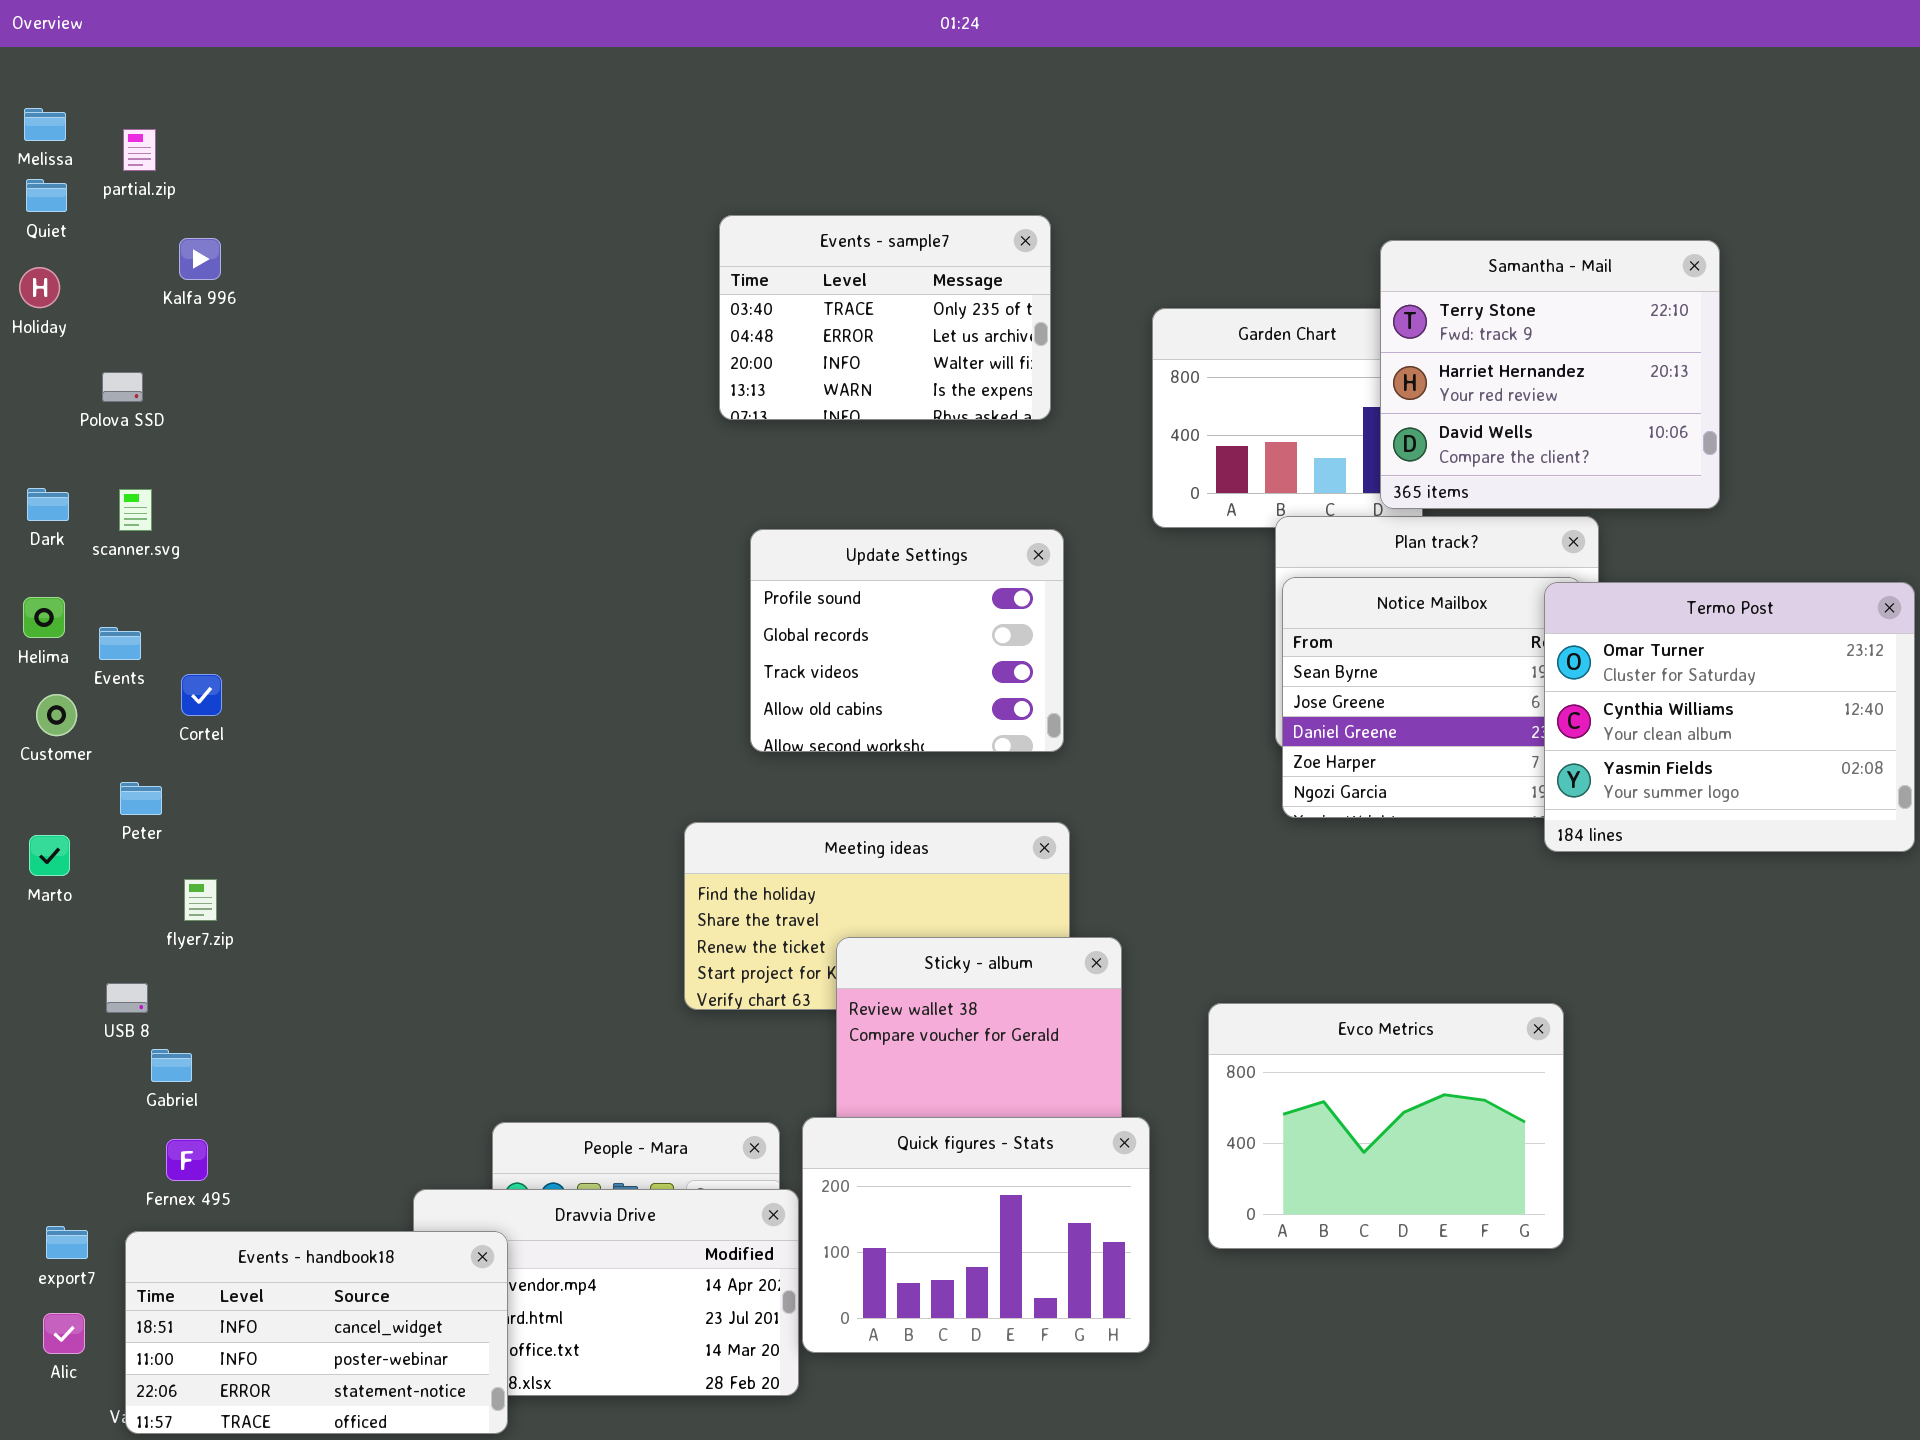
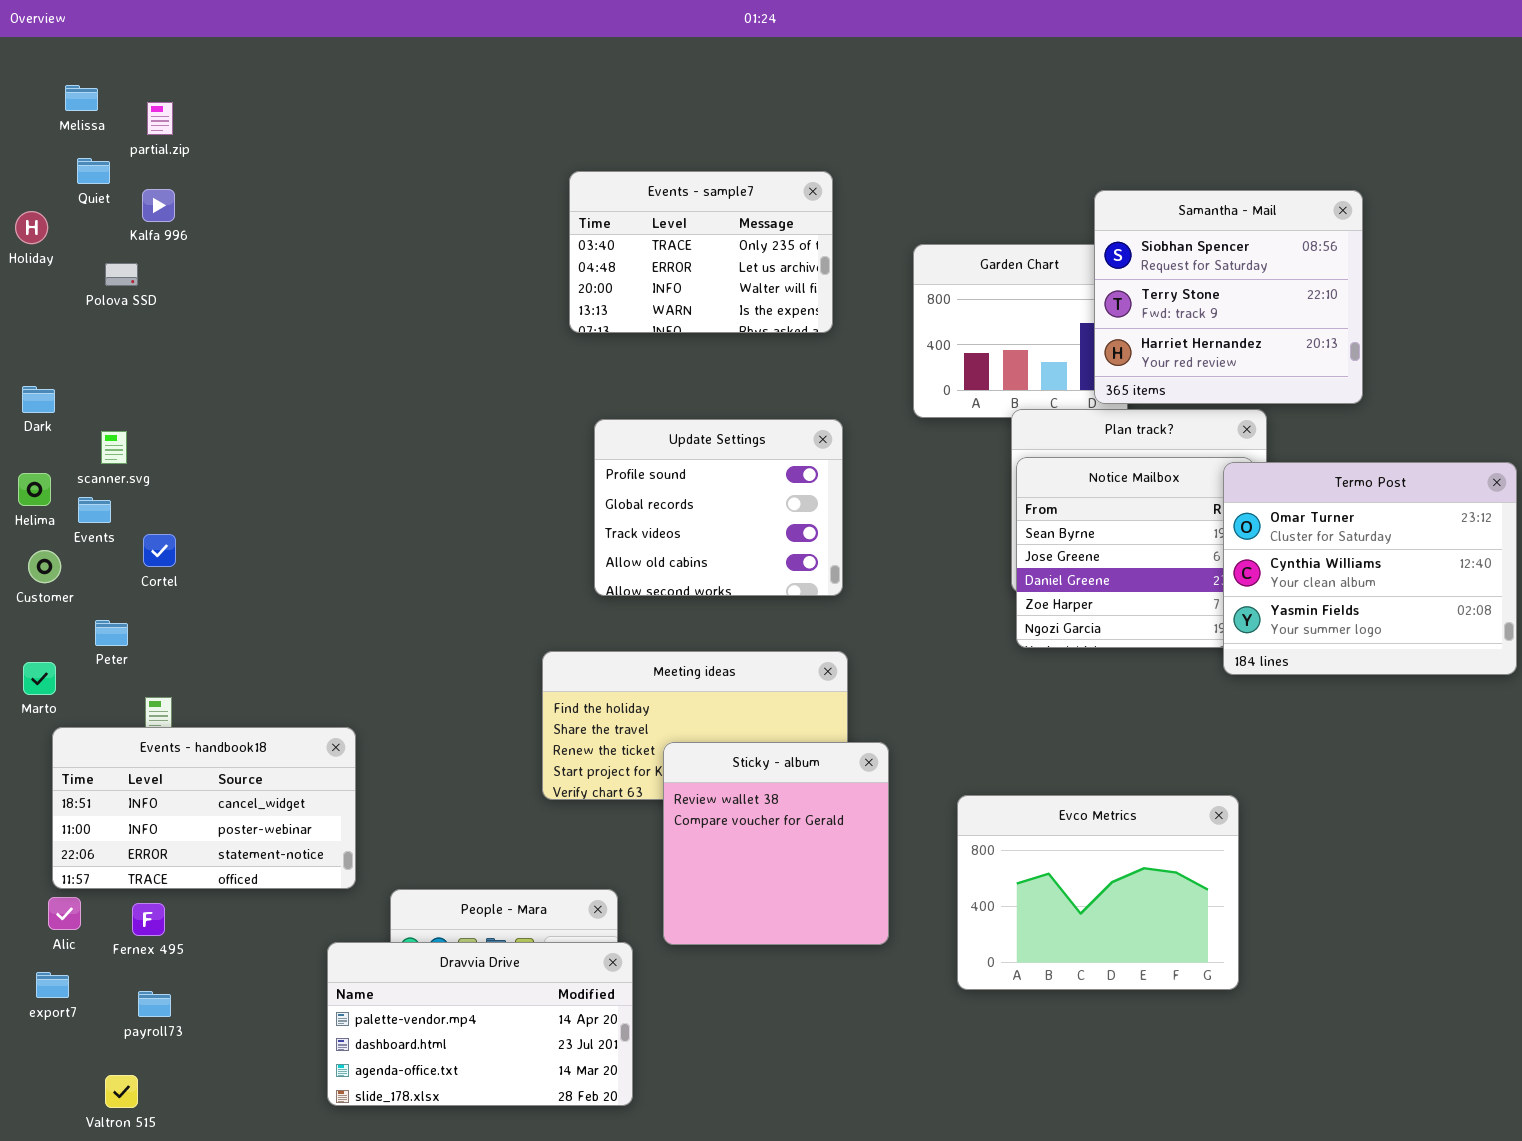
Melissa: [24,108,66,141] -> [65,85,98,111], moved
partial.zip: [123,129,156,171] -> [147,102,173,135], moved
Quiet: [26,179,67,212] -> [77,158,110,184], moved
Samantha - Mail: [1380,240,1720,509] -> [1094,190,1363,404], scrolled up 1 row
Polova SSD: [102,372,143,402] -> [105,263,138,286], moved
scanner.svg: [119,489,152,531] -> [101,431,127,464], moved
Quick figures - Stats: [802,1117,1150,1353] -> none, closed
Events - handbook18: [125,1231,508,1434] -> [52,727,356,889], moved
Alic: [43,1313,85,1354] -> [48,897,81,930], moved

